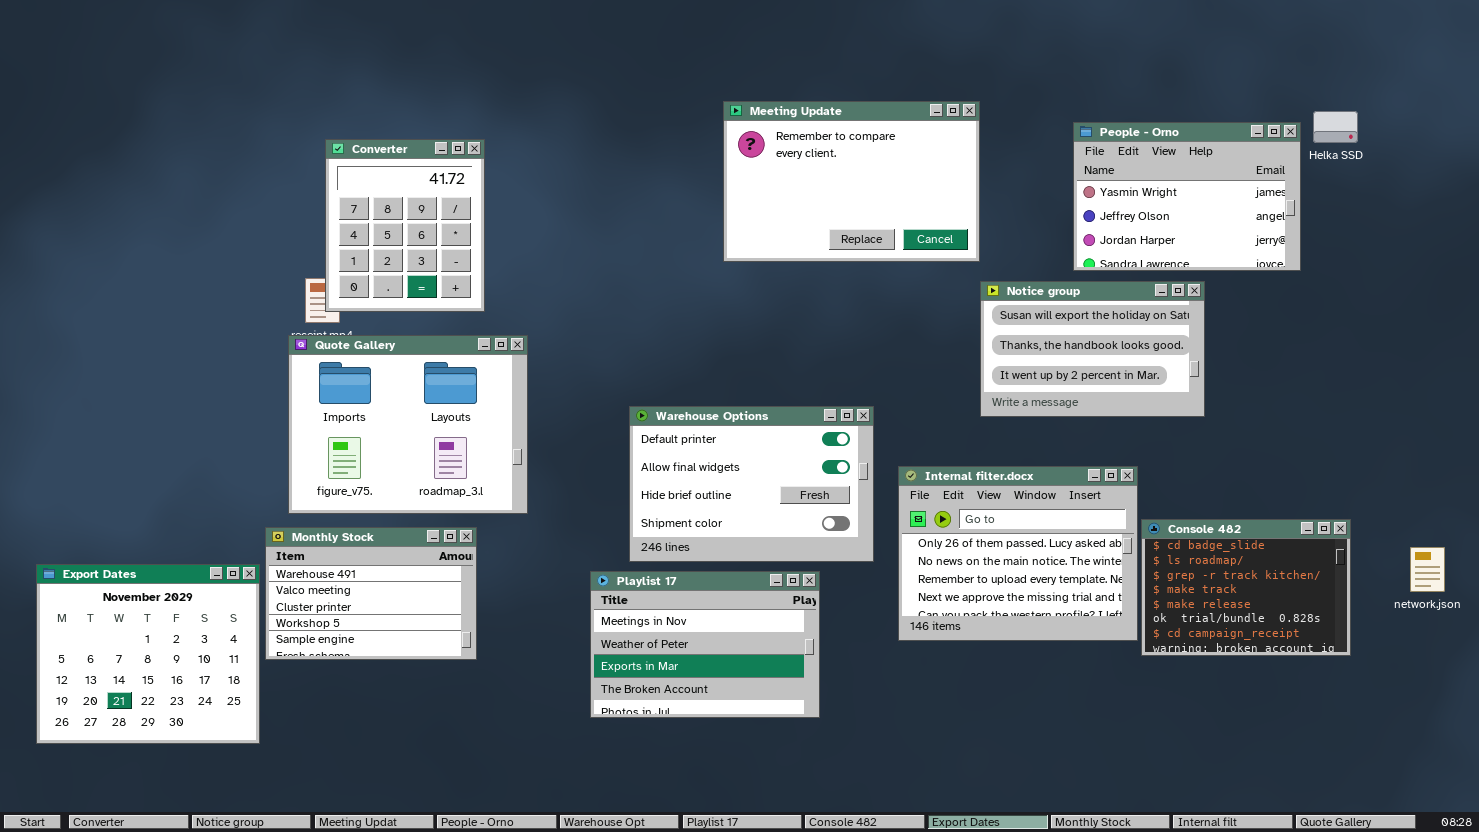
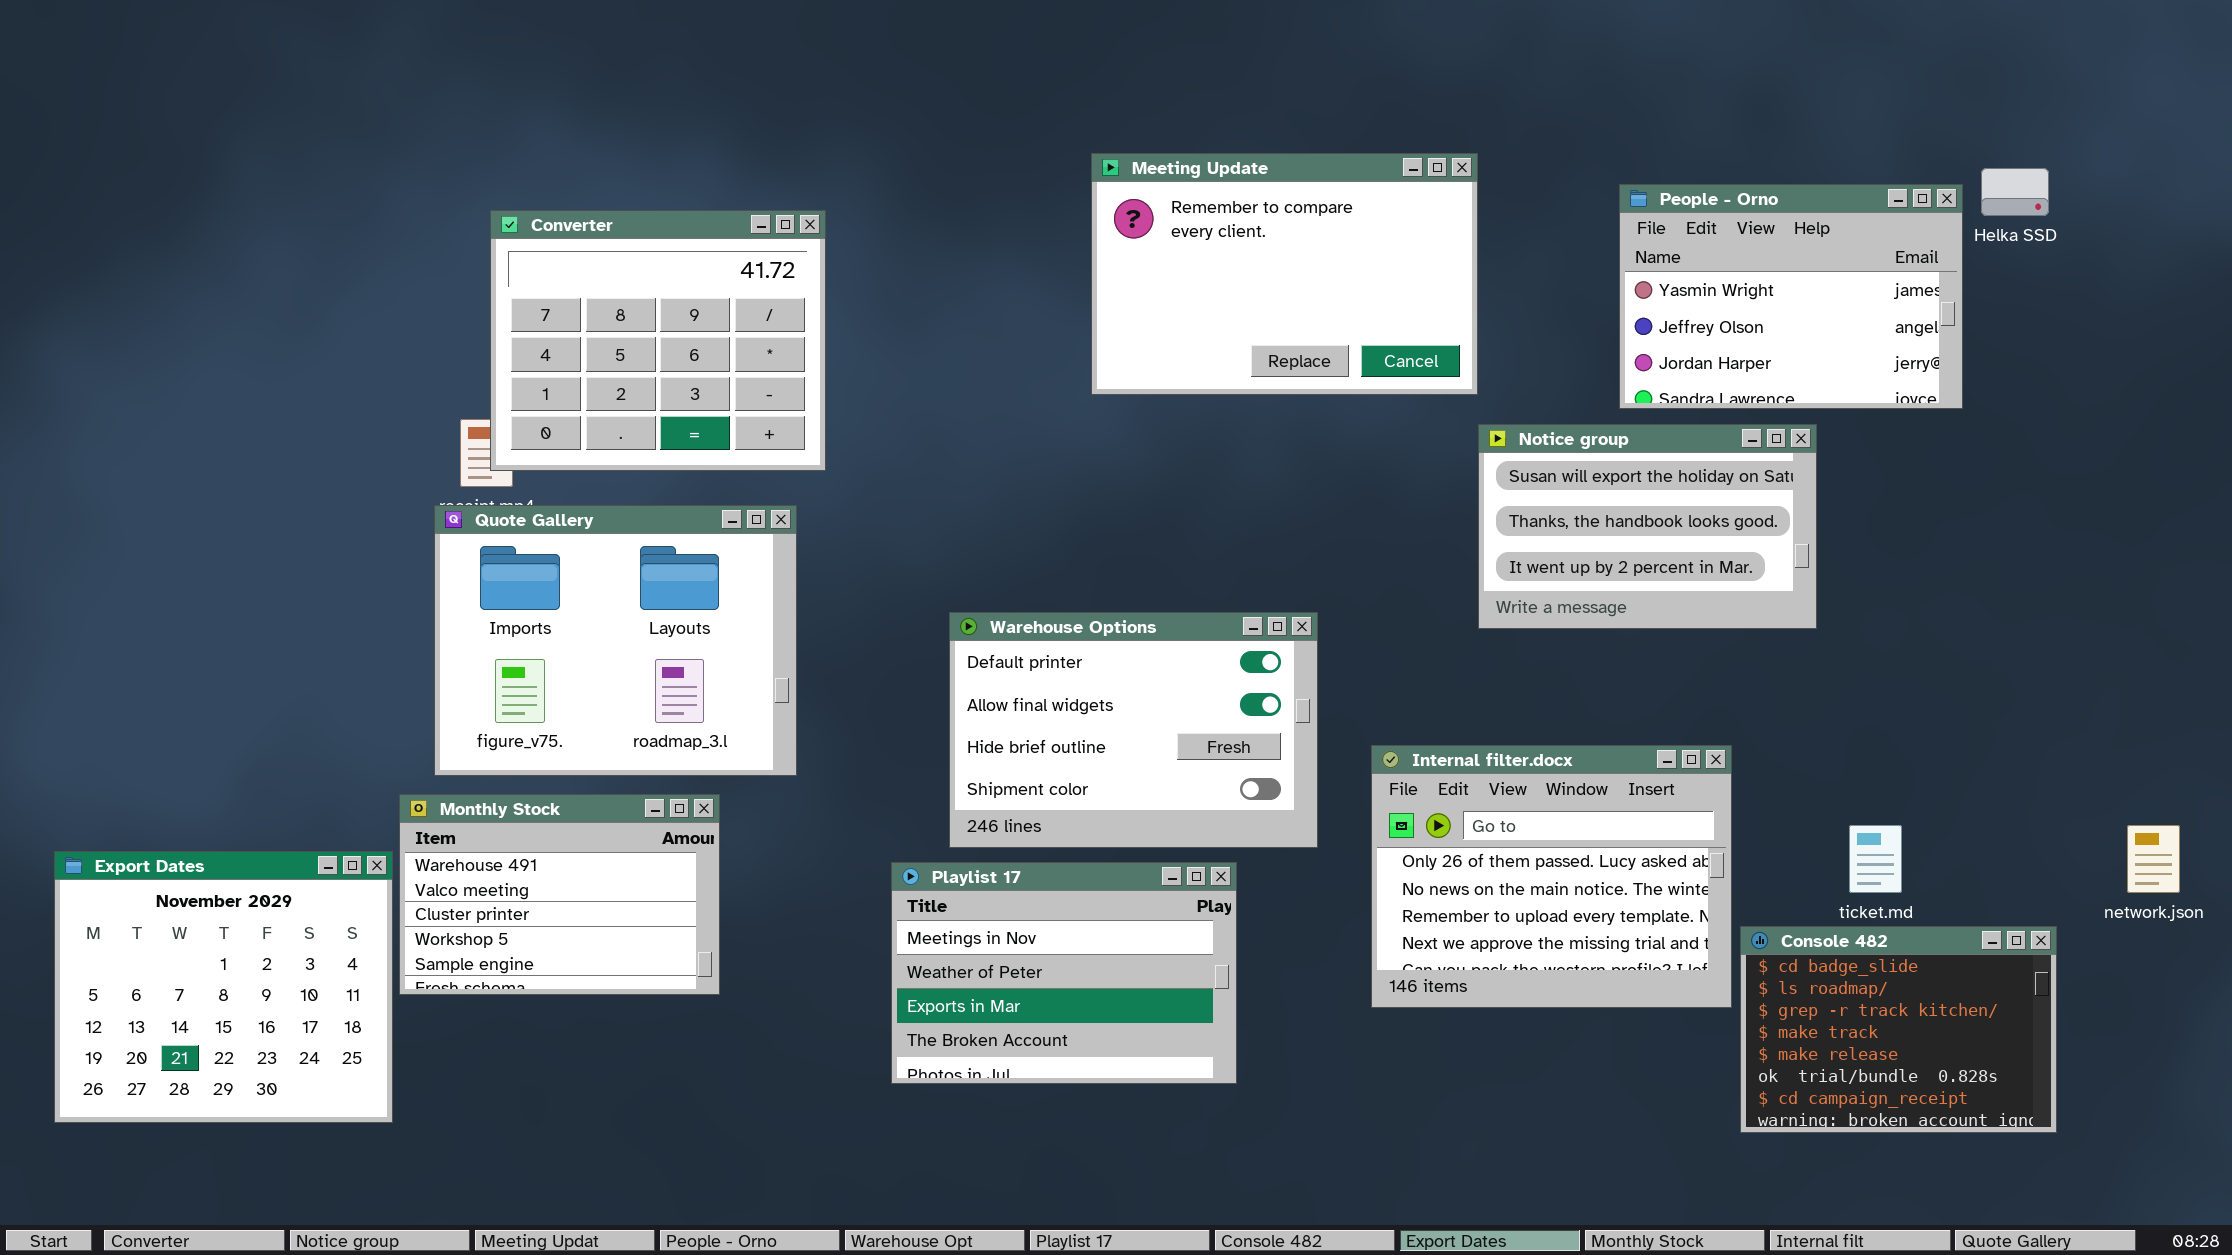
Converter: [325,139,485,312] -> [490,210,826,471], resized
Internal filter.docx: [898,466,1138,641] -> [1371,745,1732,1008], moved
Console 482: [1141,519,1351,656] -> [1740,926,2057,1133], moved

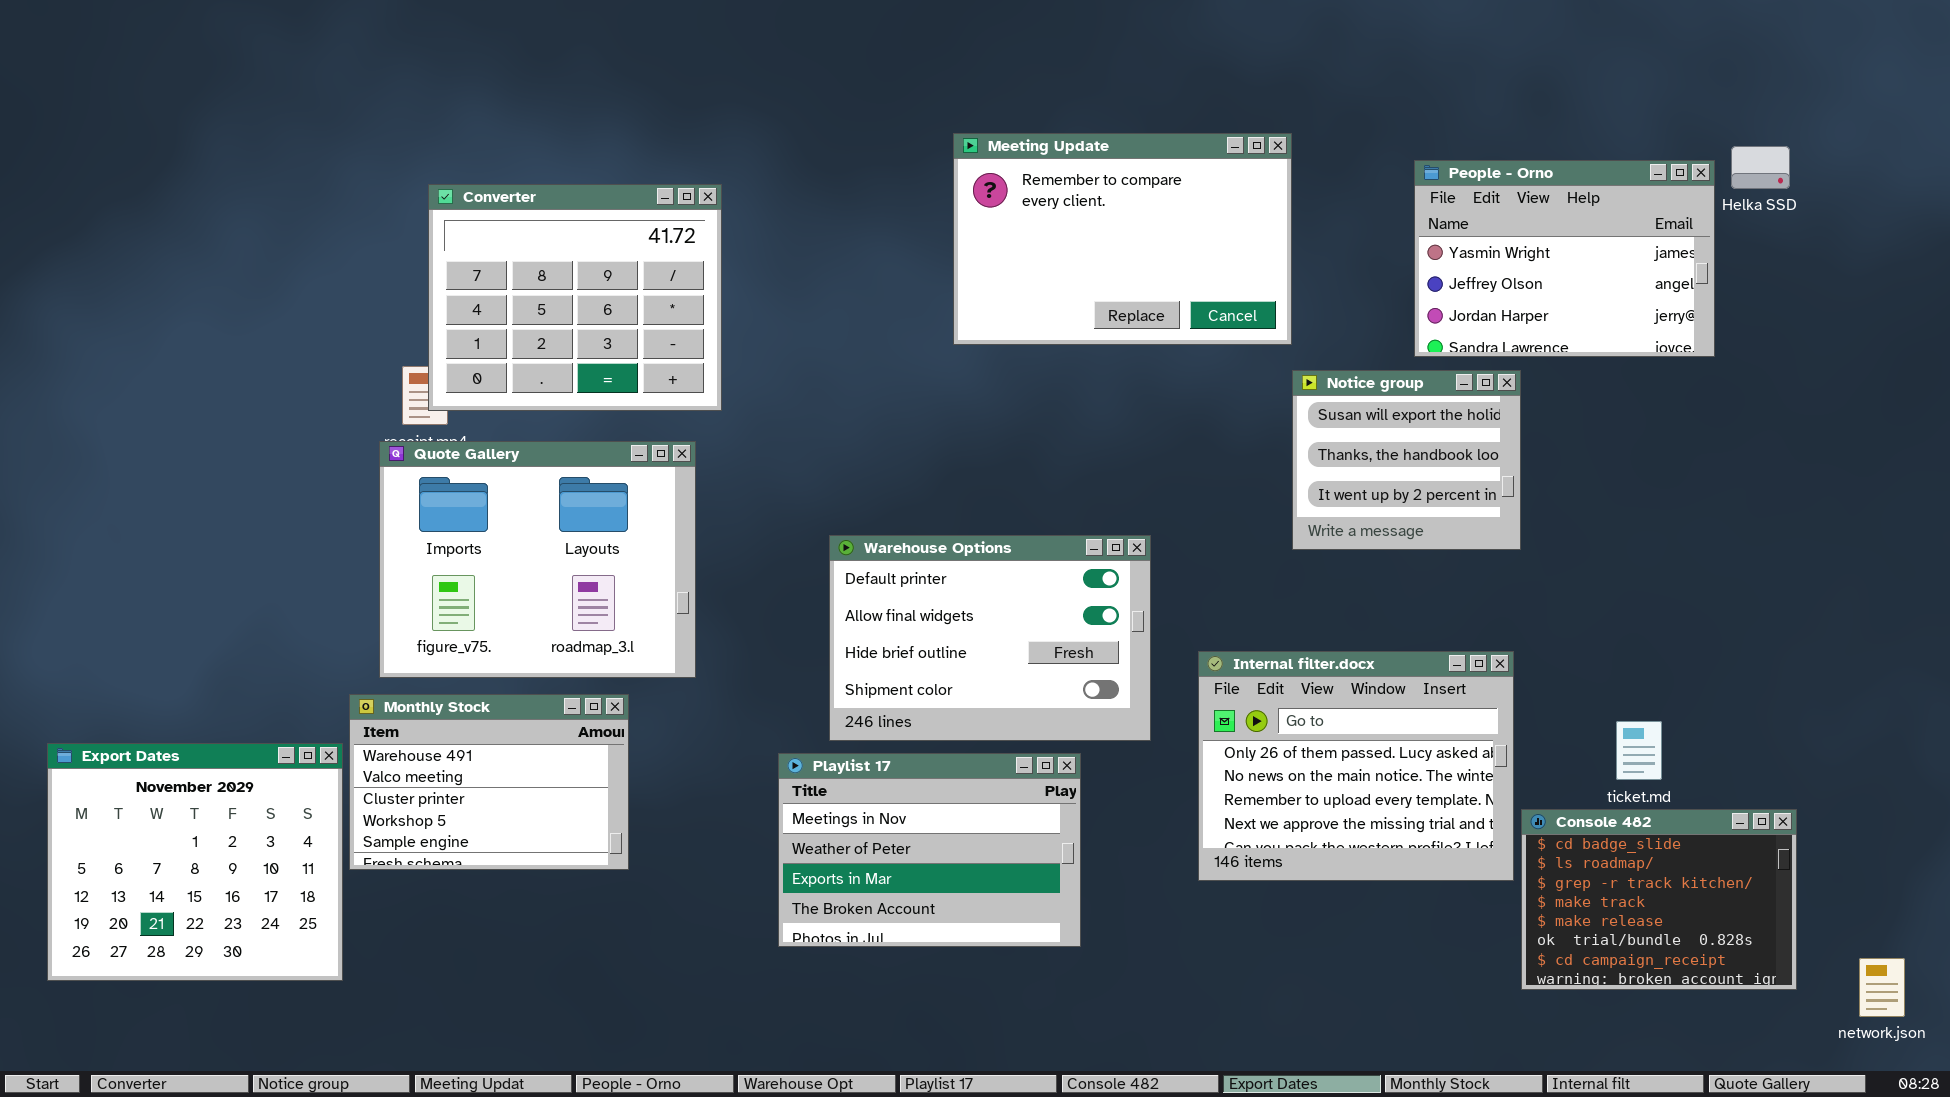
Notice group: [1478,424,1817,629] -> [1292,370,1521,550], resized
network.json: [2127,825,2180,893] -> [1859,958,1905,1017], moved

